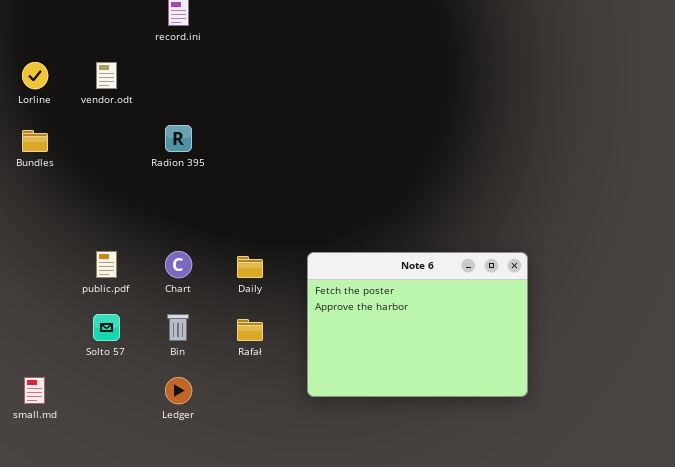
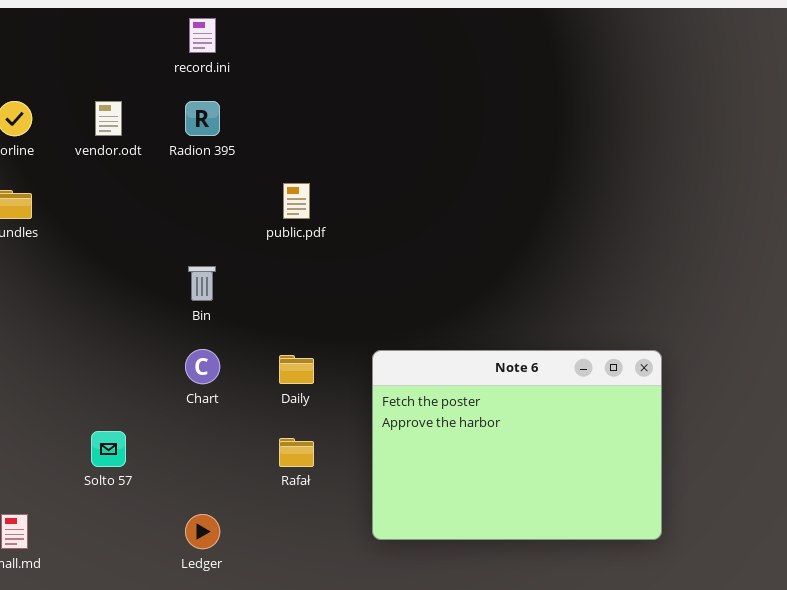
Radion 395: [165,125,192,152] -> [185,101,220,136], moved
public.pdf: [96,251,117,278] -> [283,183,310,219], moved
Bin: [167,314,189,341] -> [188,266,216,301], moved

